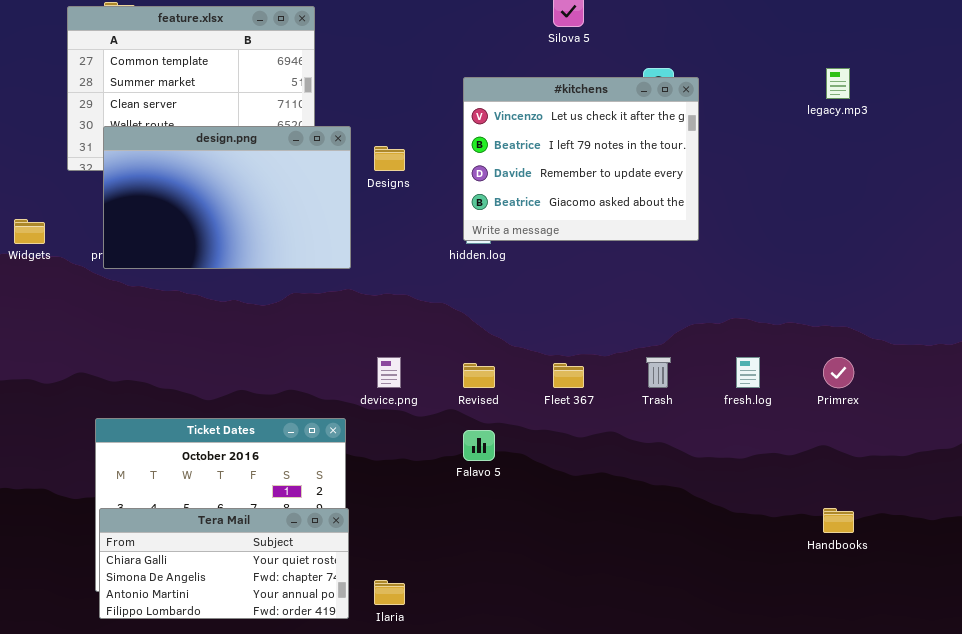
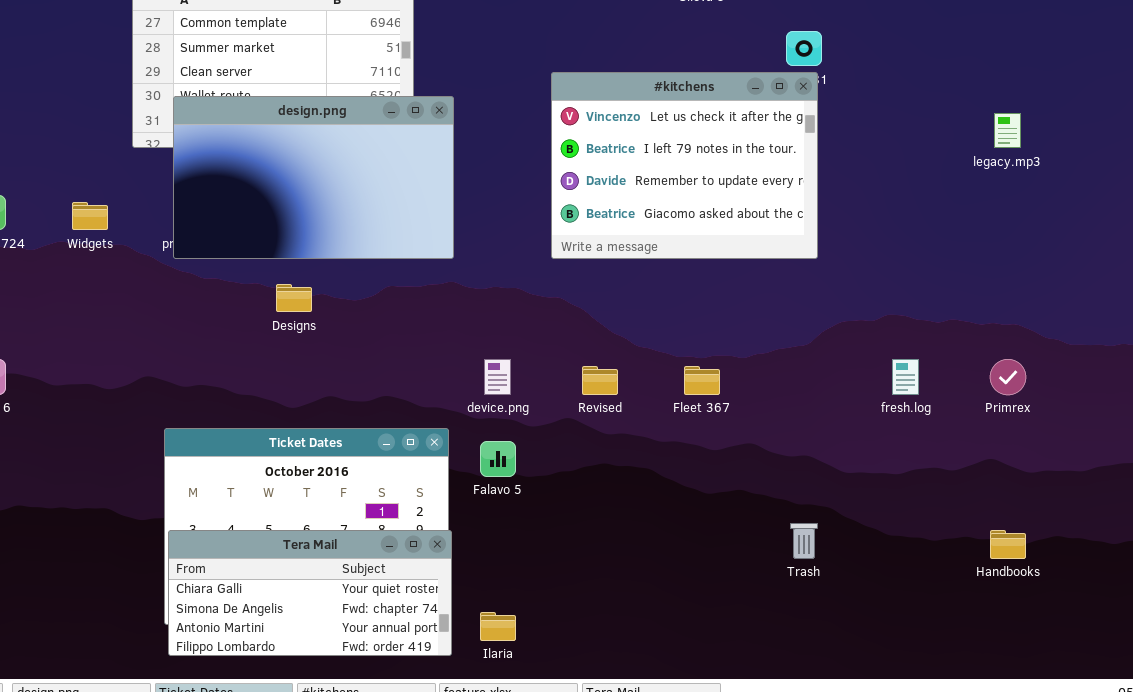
legacy.mp3: [826,68,850,99] -> [994,113,1021,148], moved
#kitchens: [463,77,699,241] -> [551,72,818,259], moved
Designs: [374,146,405,171] -> [276,284,312,312], moved
Trash: [646,357,671,388] -> [790,523,818,559], moved
Falavo 5: [463,430,495,461] -> [480,441,516,477], moved

